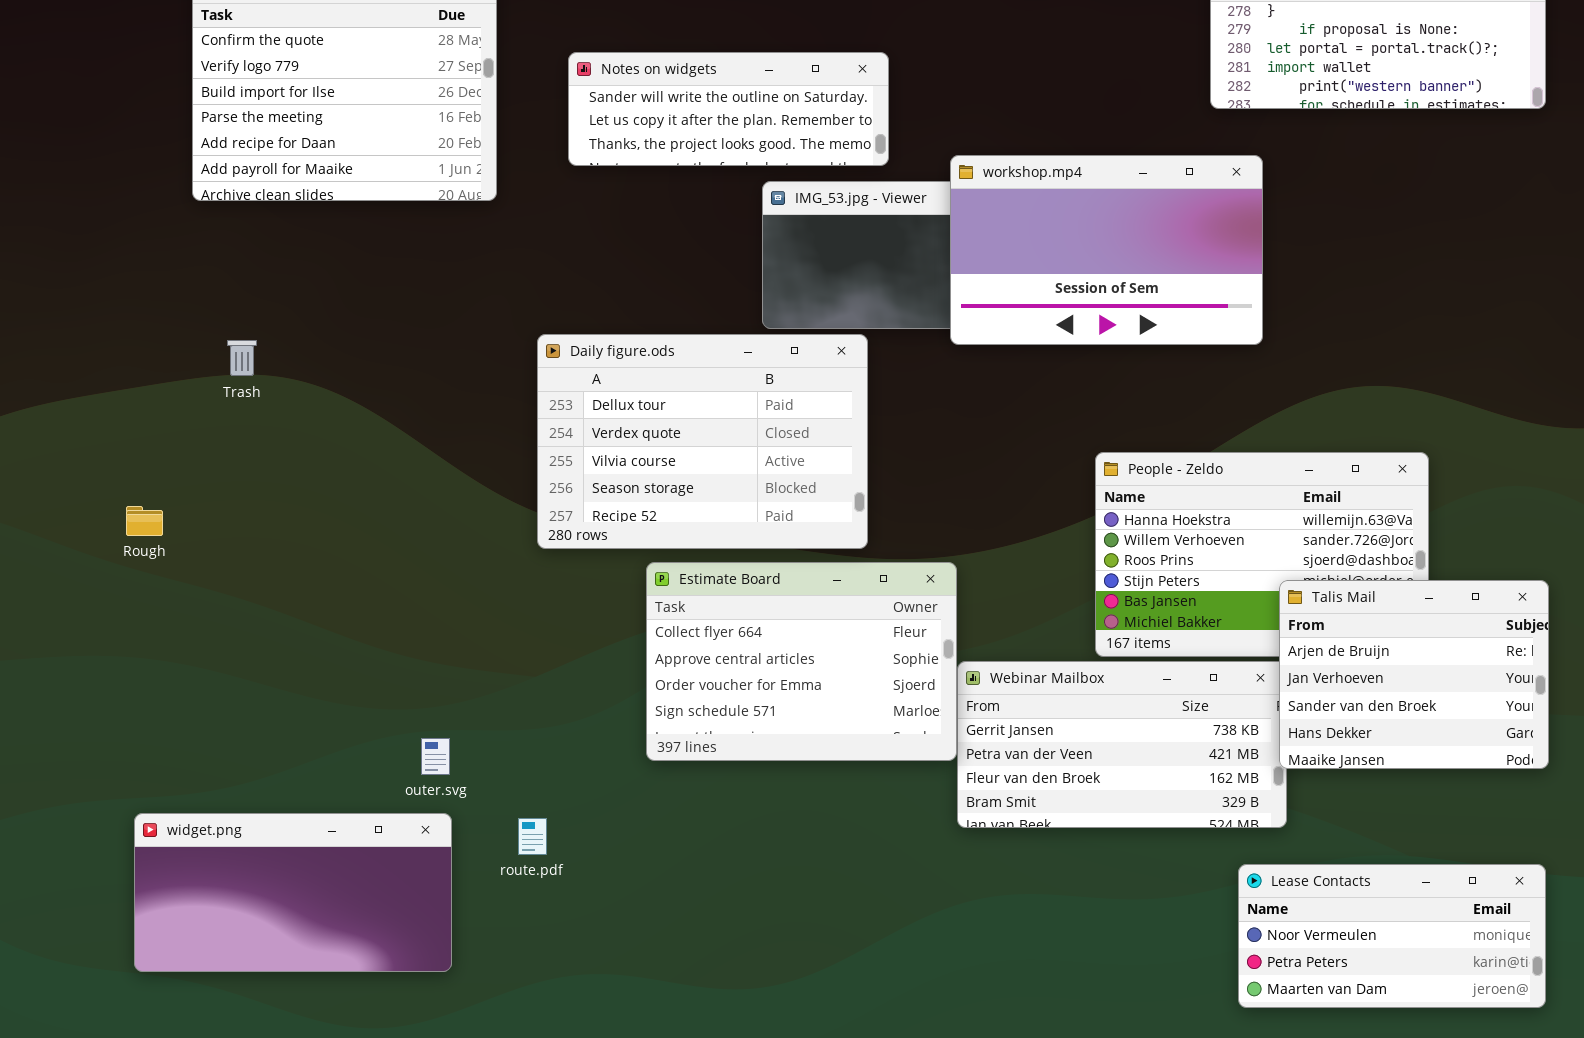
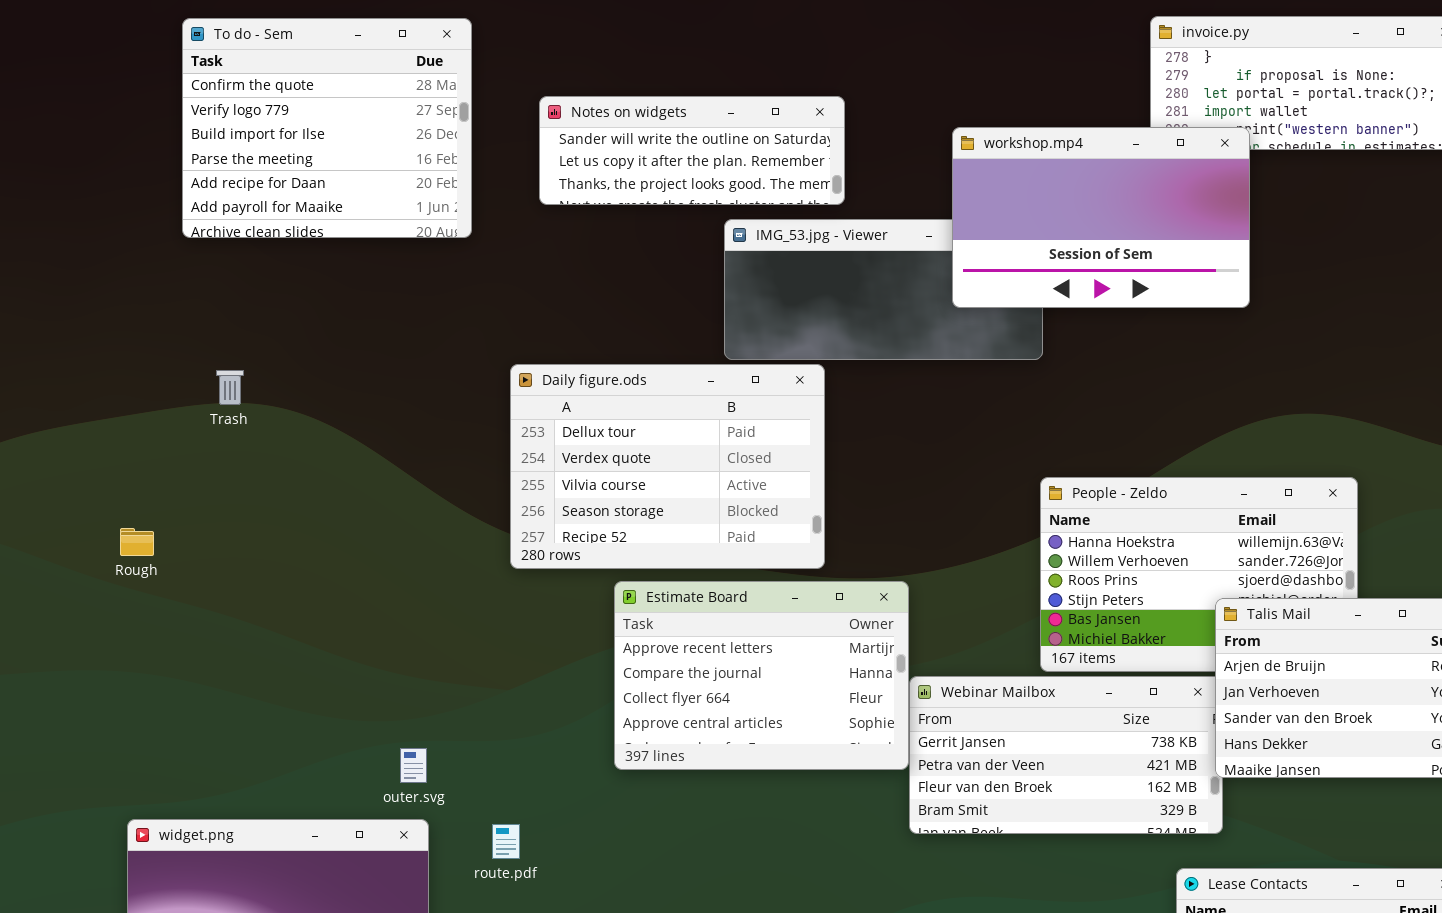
workshop.mp4: [950,155,1263,345] -> [952,127,1250,308], moved
Estimate Board: [646,562,957,761] -> [614,581,909,770], scrolled up 2 rows

